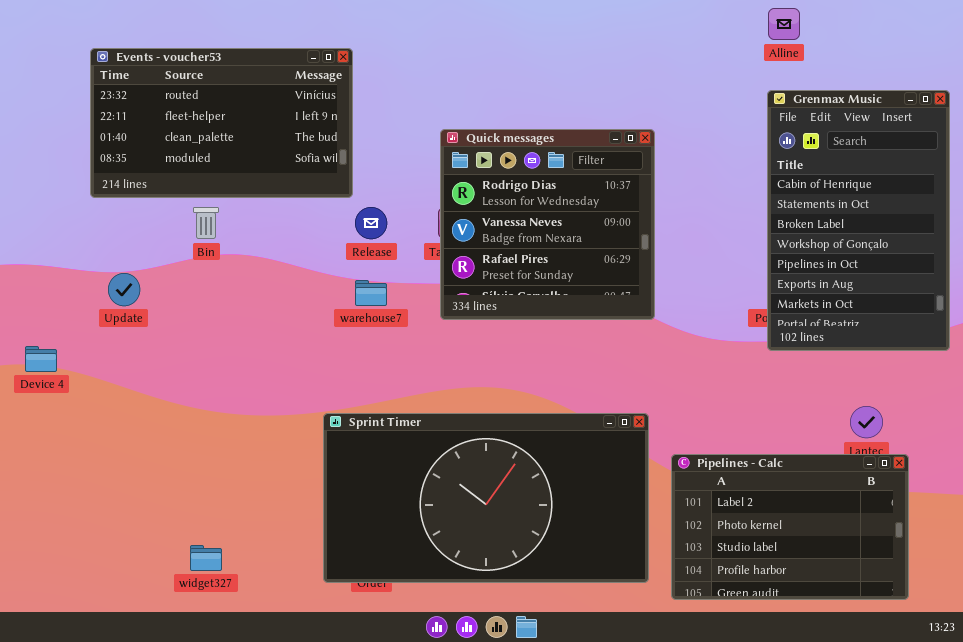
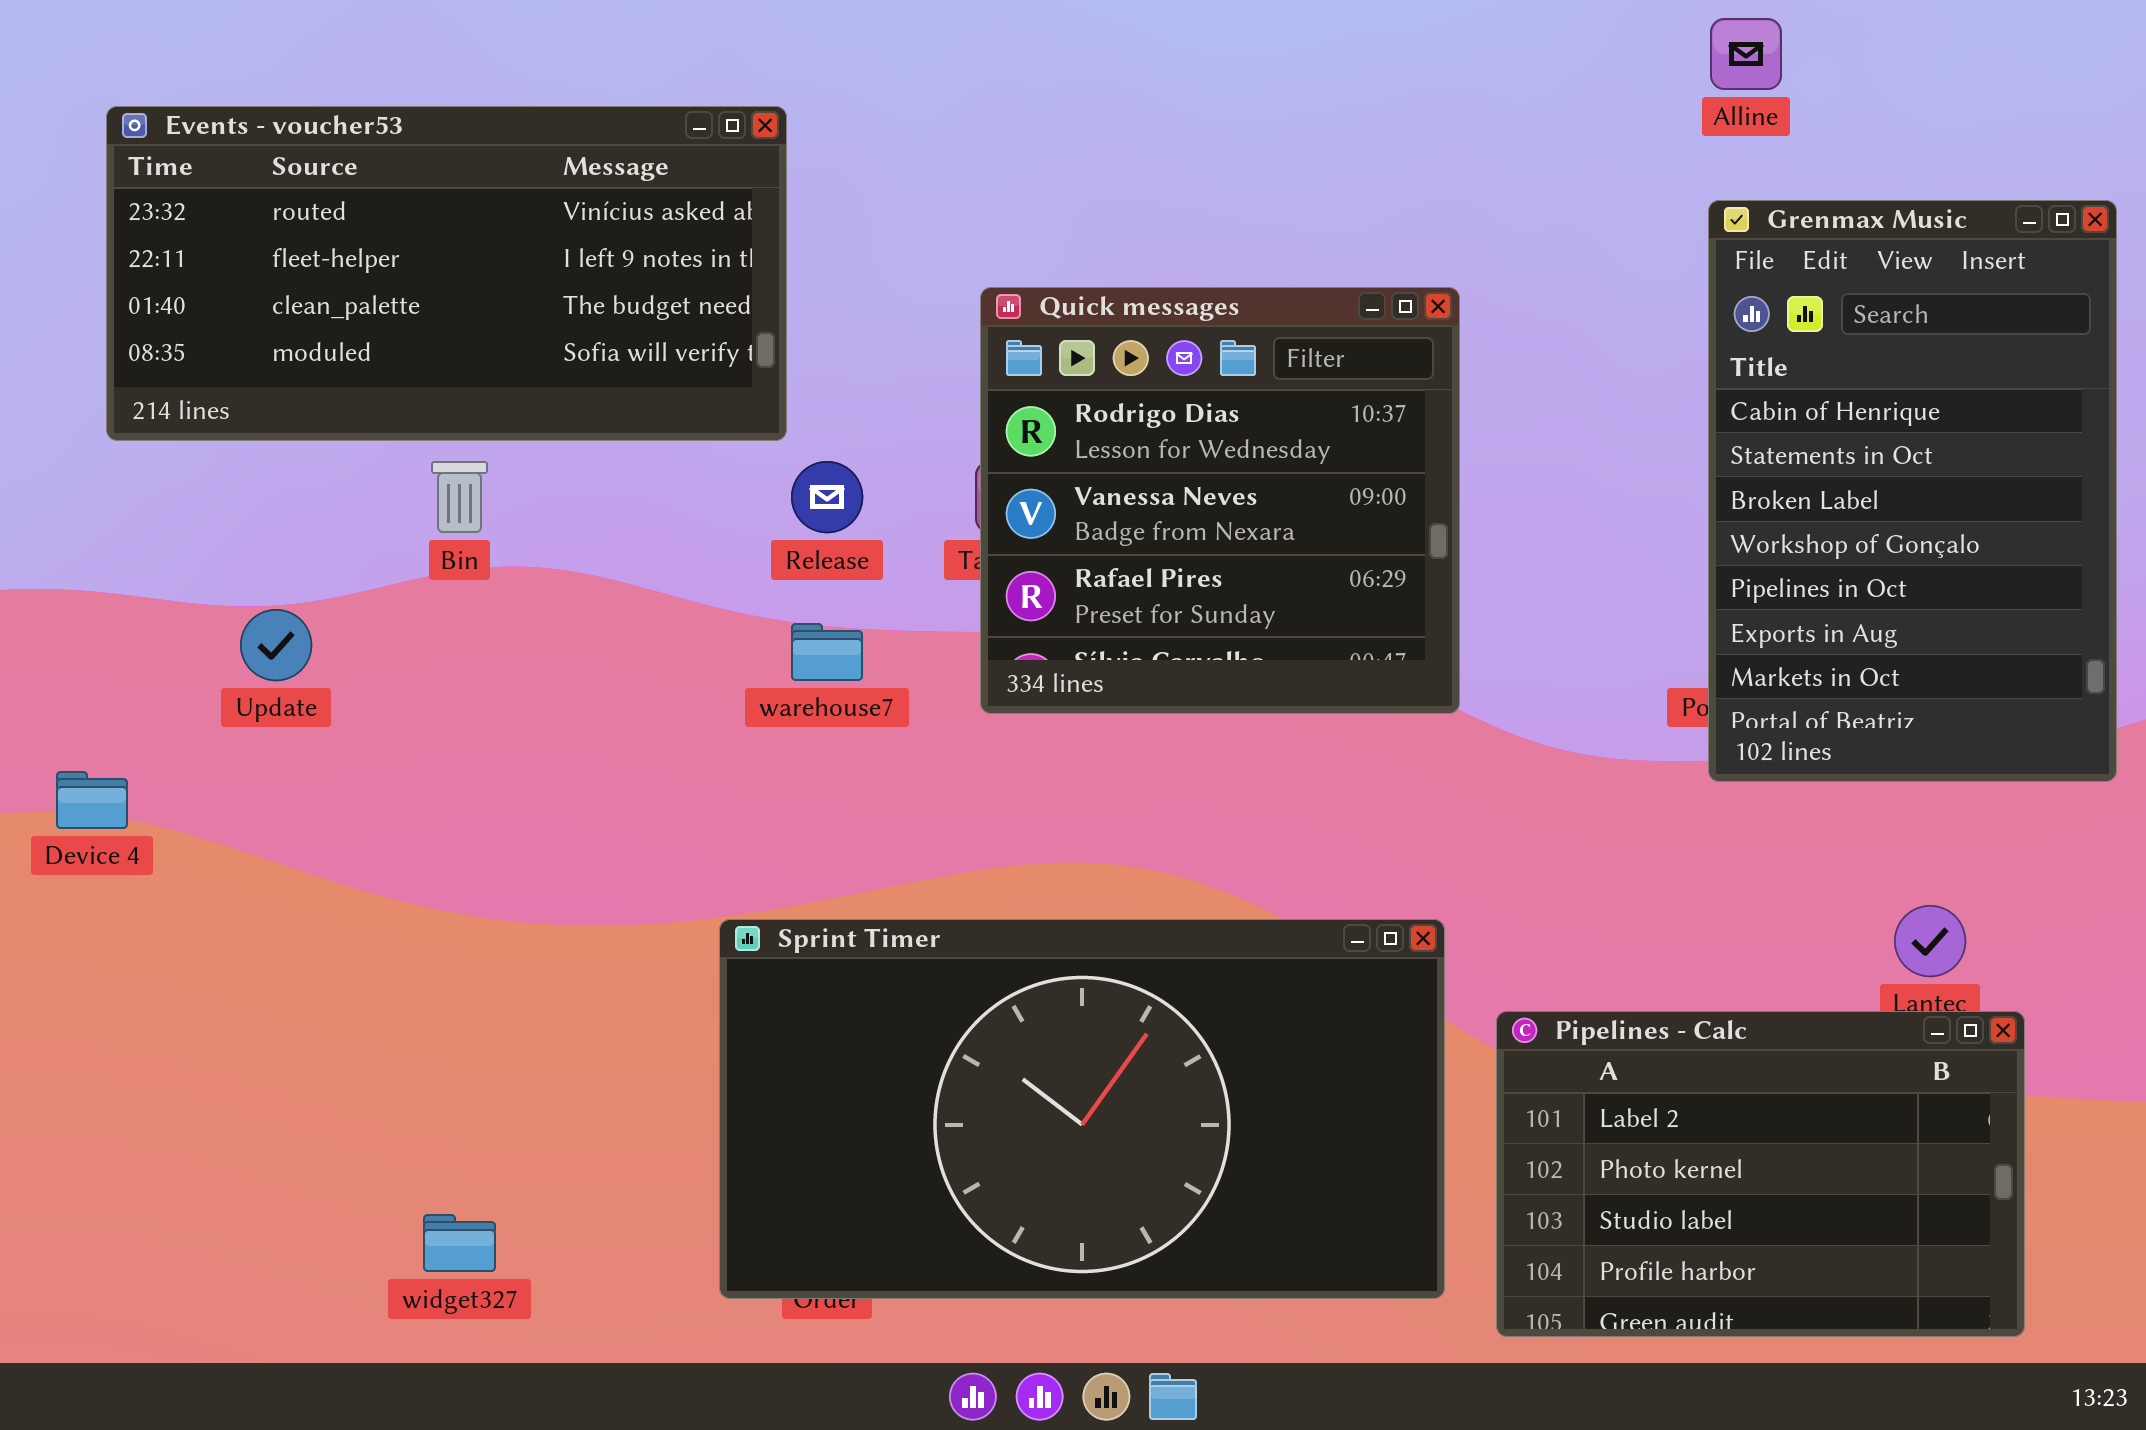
Events - voucher53: [90,48,353,198] -> [106,106,787,441], resized

